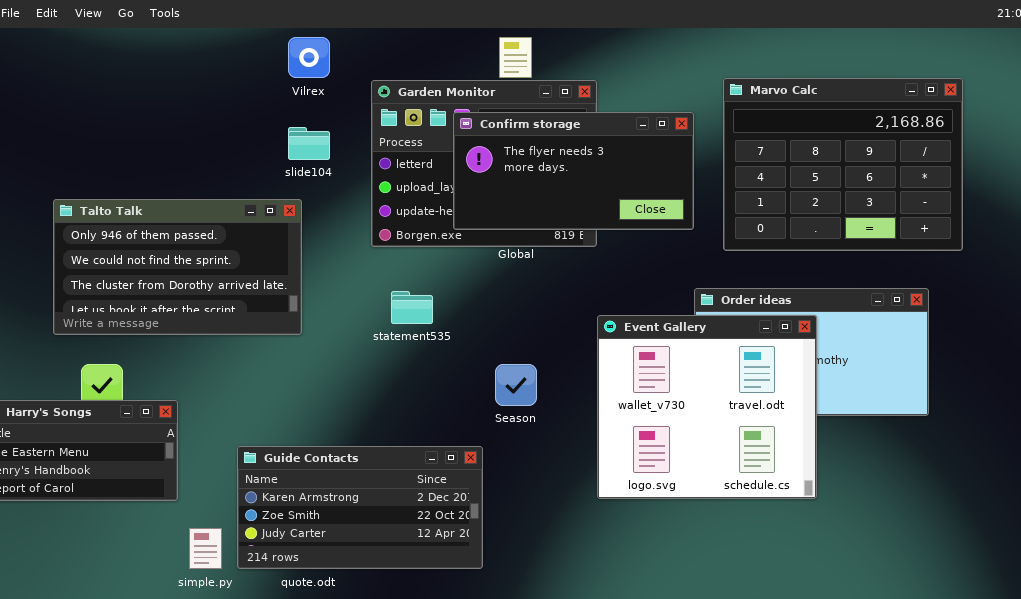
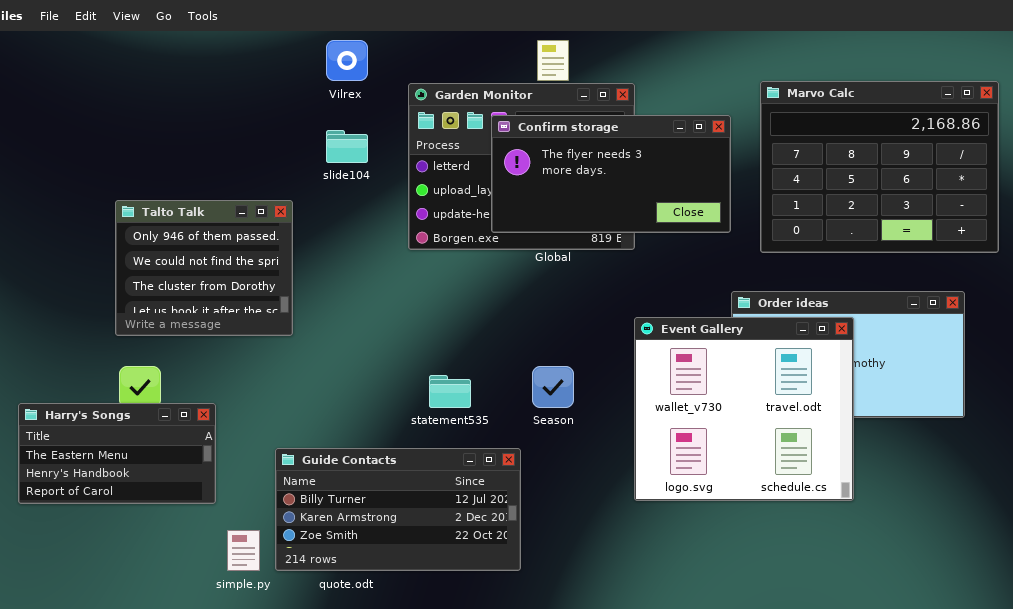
Talto Talk: [53,199,302,335] -> [115,200,293,336], moved, resized
statement535: [391,291,433,324] -> [429,375,471,408], moved
Guide Contacts: [237,446,483,569] -> [275,448,521,571], scrolled up 1 row

